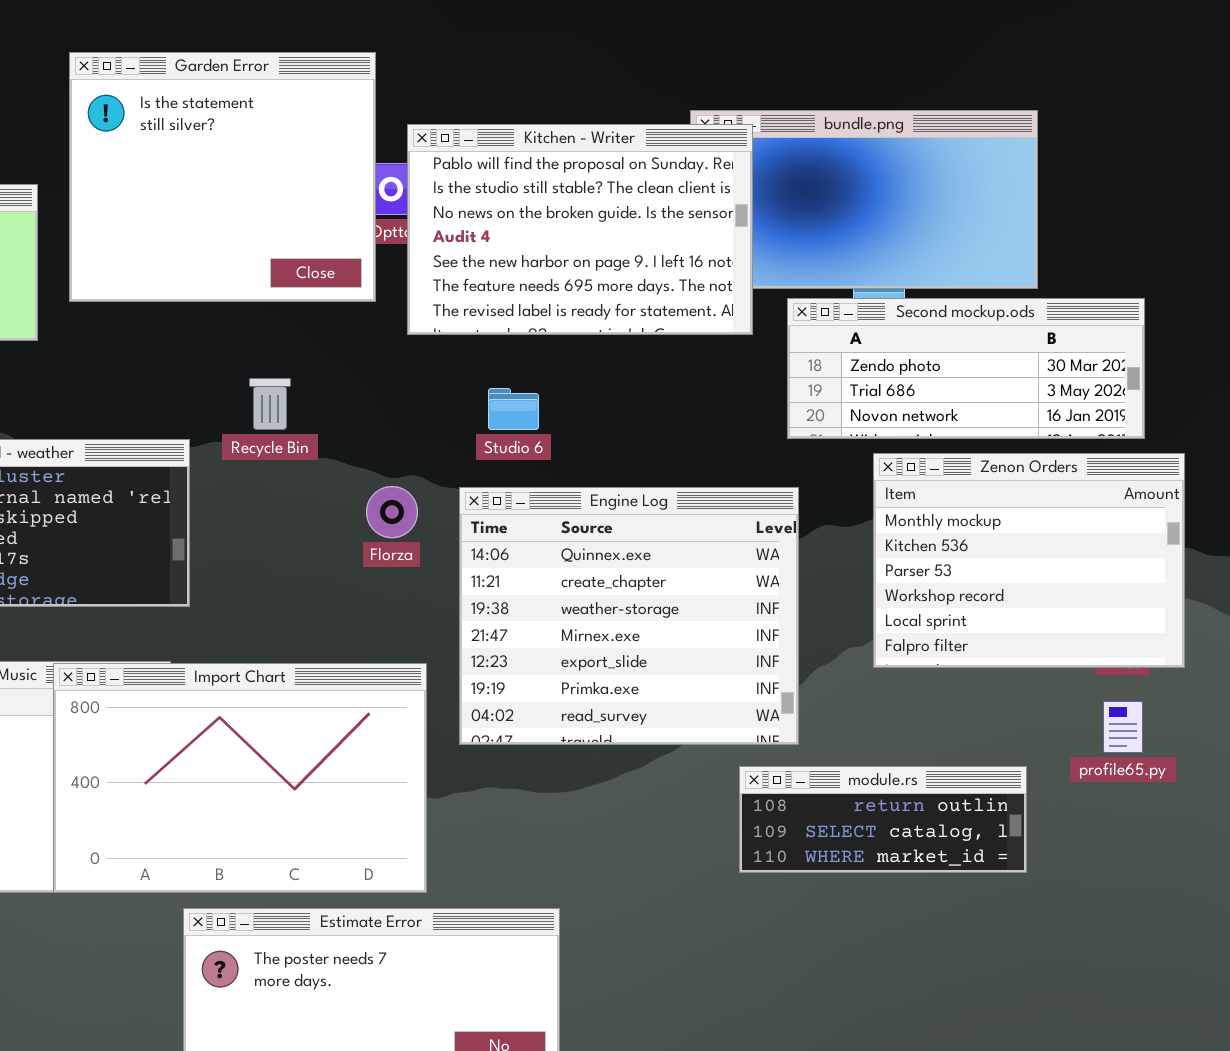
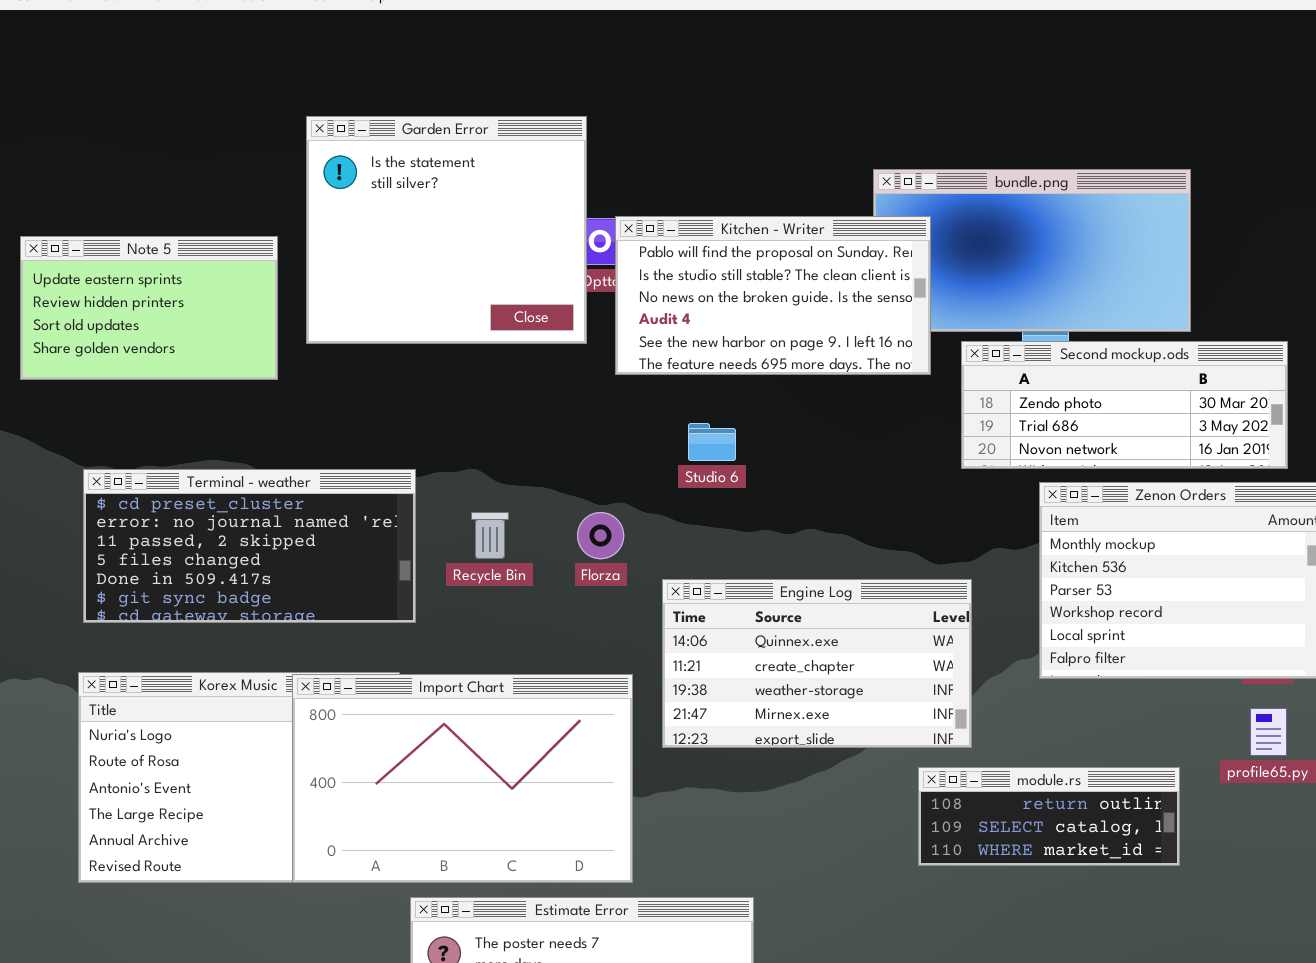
Kitchen - Writer: [407,124,753,335] -> [615,216,931,375], resized
Recycle Bin: [249,378,291,430] -> [471,512,509,559], moved
Engine Log: [459,487,799,745] -> [662,579,972,748], resized

